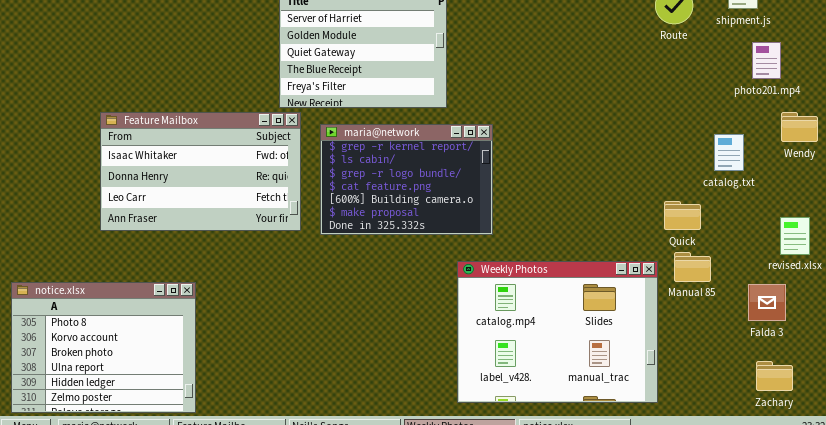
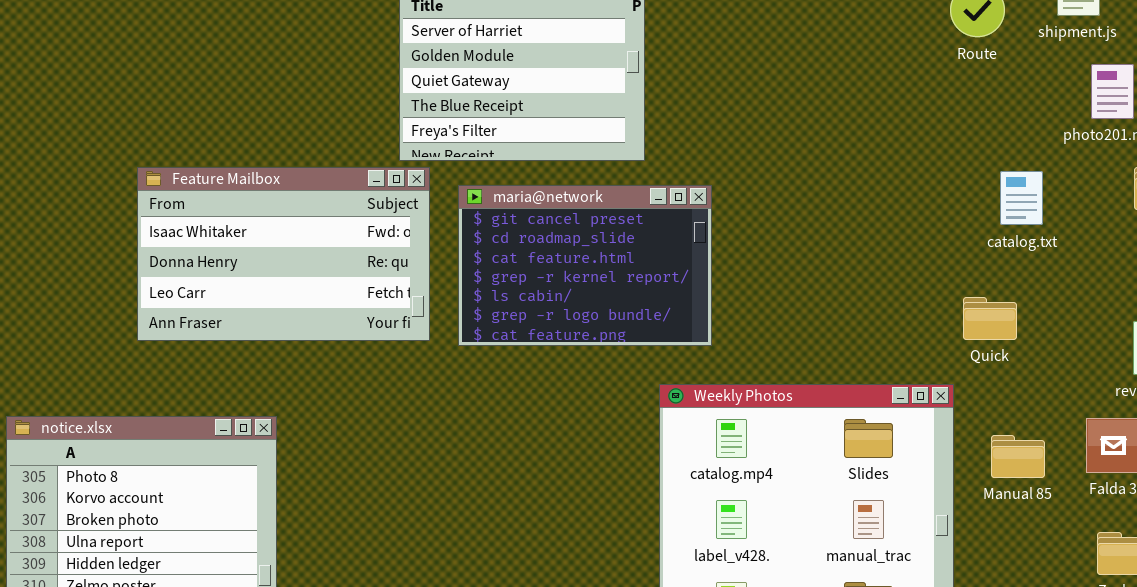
maria@network: [320,124,493,235] -> [458,185,712,346], scrolled up 3 rows
catalog.txt: [714,134,744,171] -> [1000,171,1043,225], moved
Manual 85: [674,252,711,282] -> [991,435,1045,478], moved

